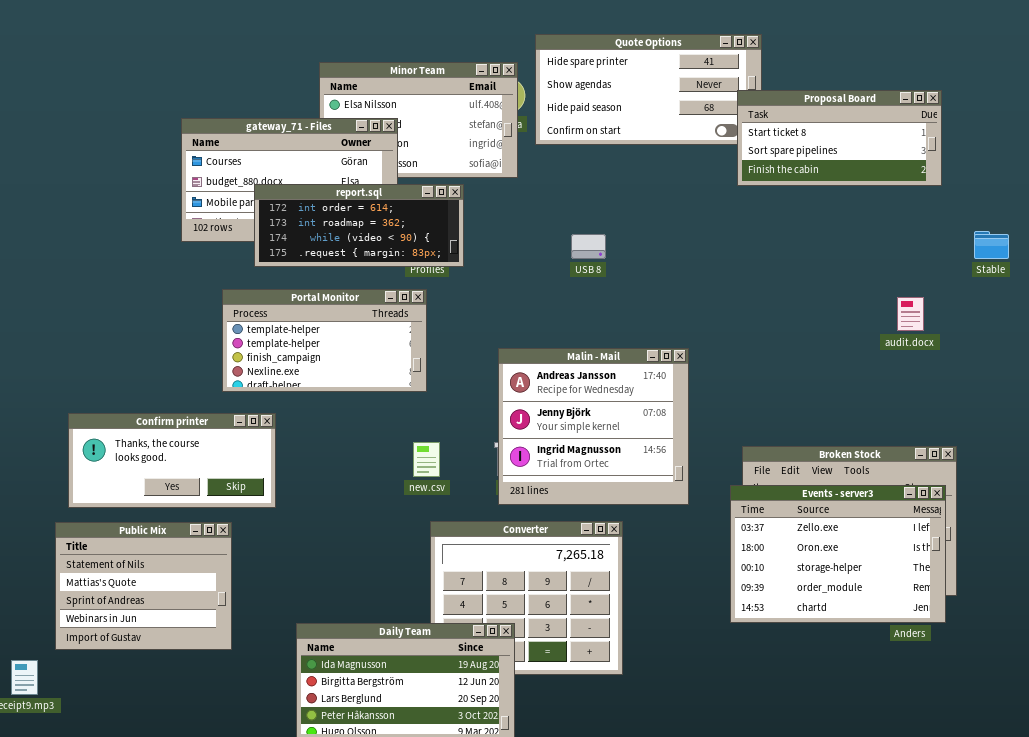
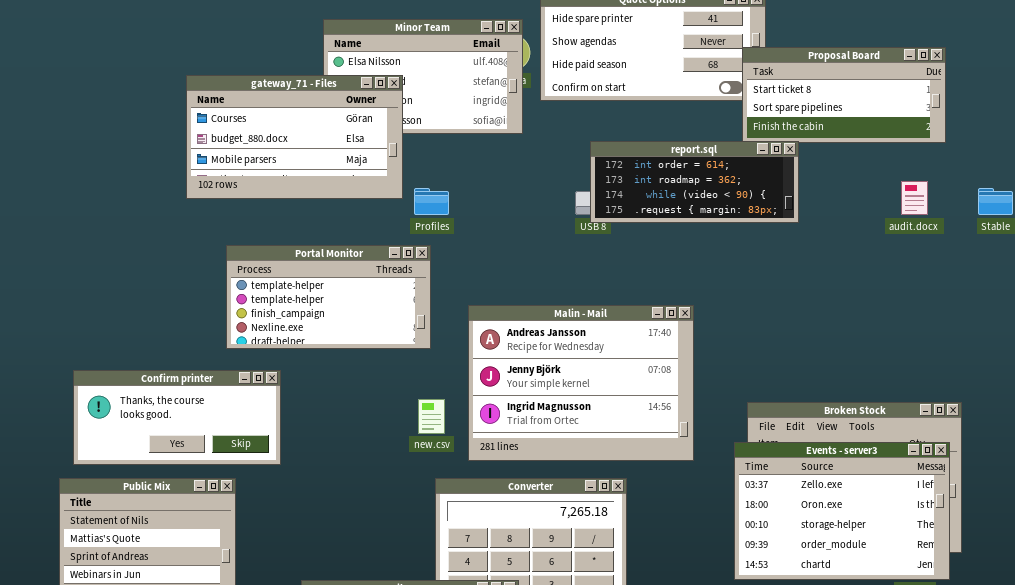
report.sql: [254,184,464,267] -> [590,141,799,223], moved
audit.docx: [897,297,924,331] -> [901,181,928,215], moved
Malin - Mail: [498,348,689,505] -> [468,305,694,461], resized

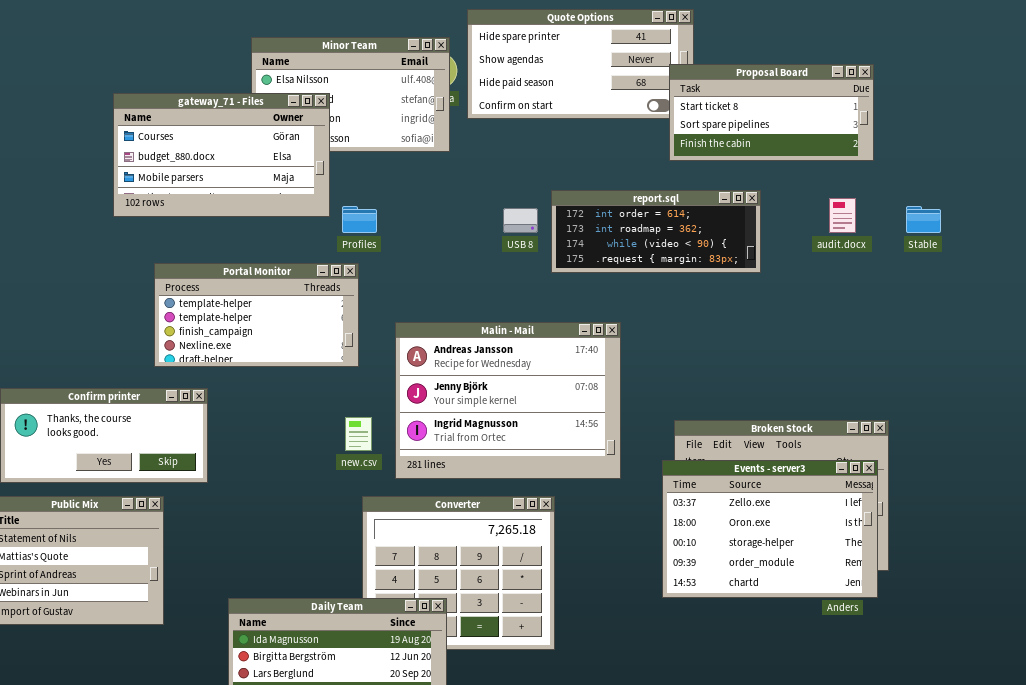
report.sql: [590,141,799,223] -> [551,190,761,273], moved

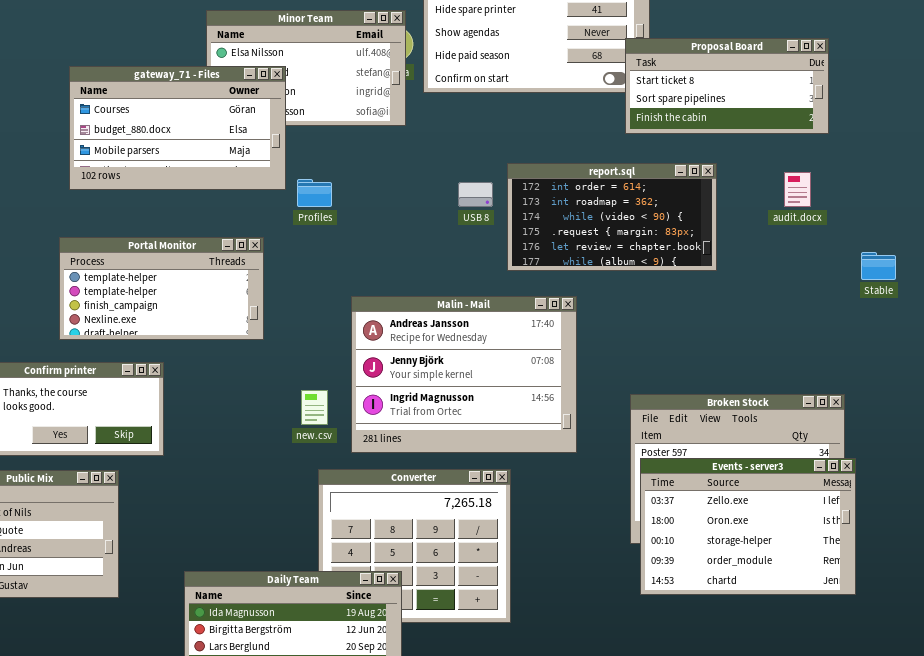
report.sql: [551,190,761,273] -> [507,163,717,271], resized
Stable: [906,206,941,233] -> [861,252,896,280], moved
Portal Monitor: [154,263,359,367] -> [59,237,264,340], moved
Events - server3: [662,460,878,598] -> [640,458,856,595], moved

